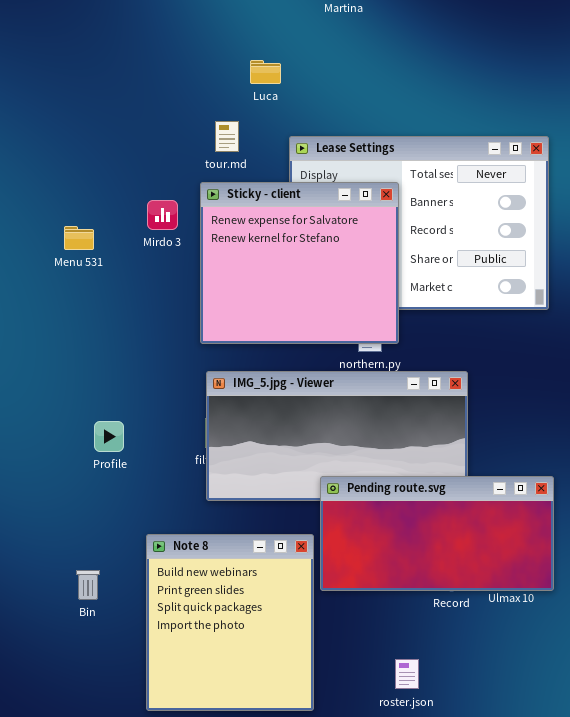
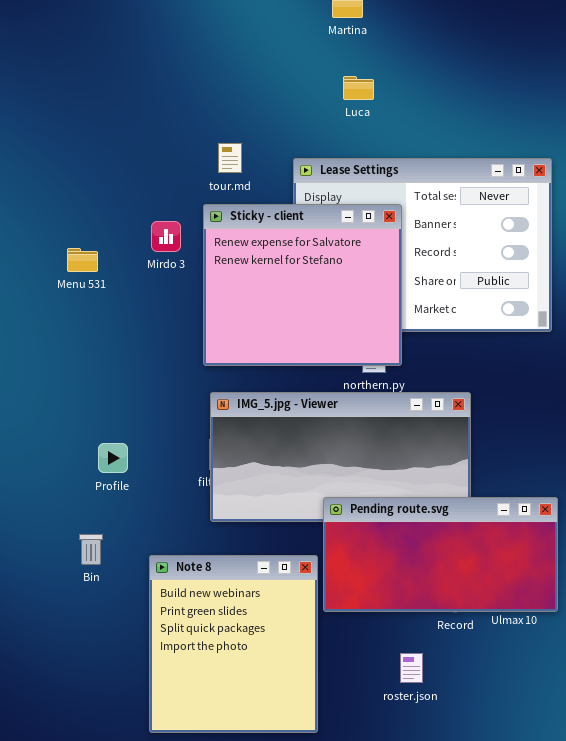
Luca: [250,60,281,84] -> [343,76,374,100], moved
Bin: [76,570,100,600] -> [79,534,103,565], moved
roster.json: [395,659,419,689] -> [400,653,423,683], moved

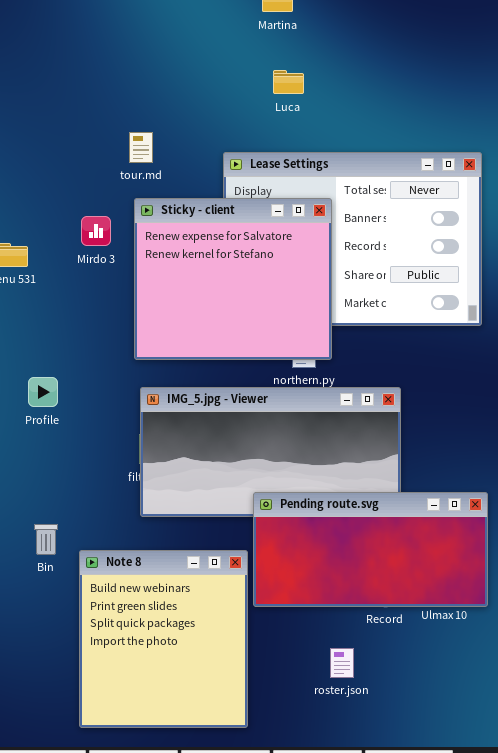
tour.md: [218,143,242,173] -> [129,132,153,163], moved
Profile: [98,443,128,473] -> [28,377,58,407], moved
Bin: [79,534,103,565] -> [34,524,58,555], moved

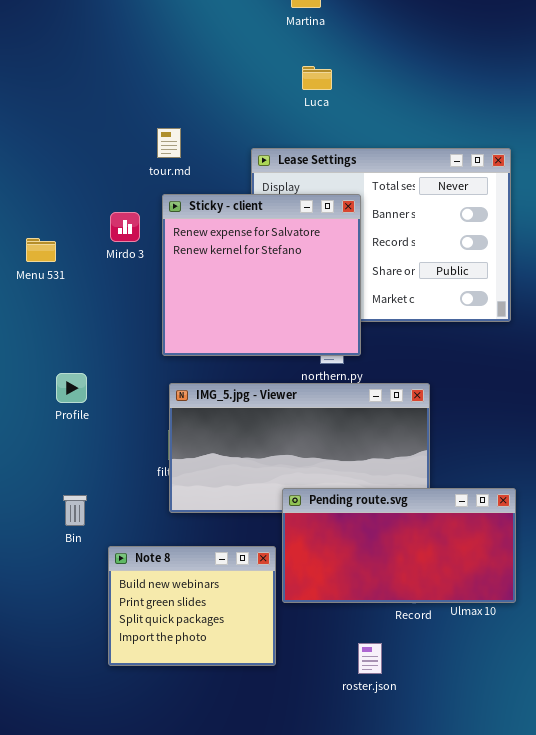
Bin: [34,524,58,555] -> [63,495,87,526], moved
Note 8: [79,550,248,728] -> [108,546,276,666], resized

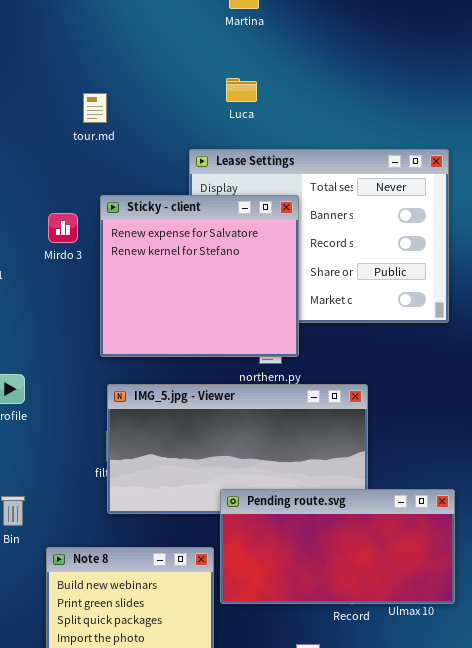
Luca: [302,66,332,90] -> [226,78,257,102], moved
tour.md: [157,128,181,158] -> [83,93,107,123], moved

